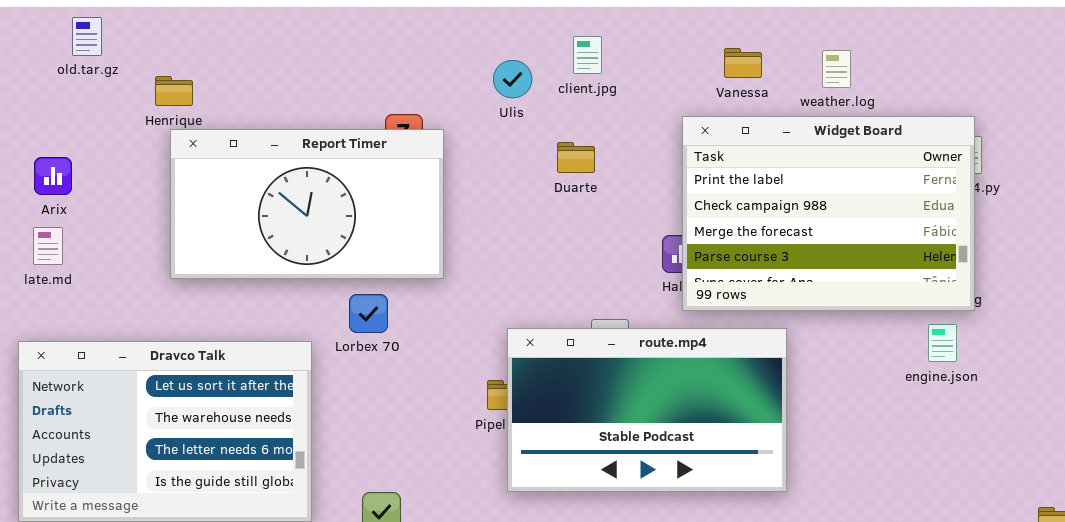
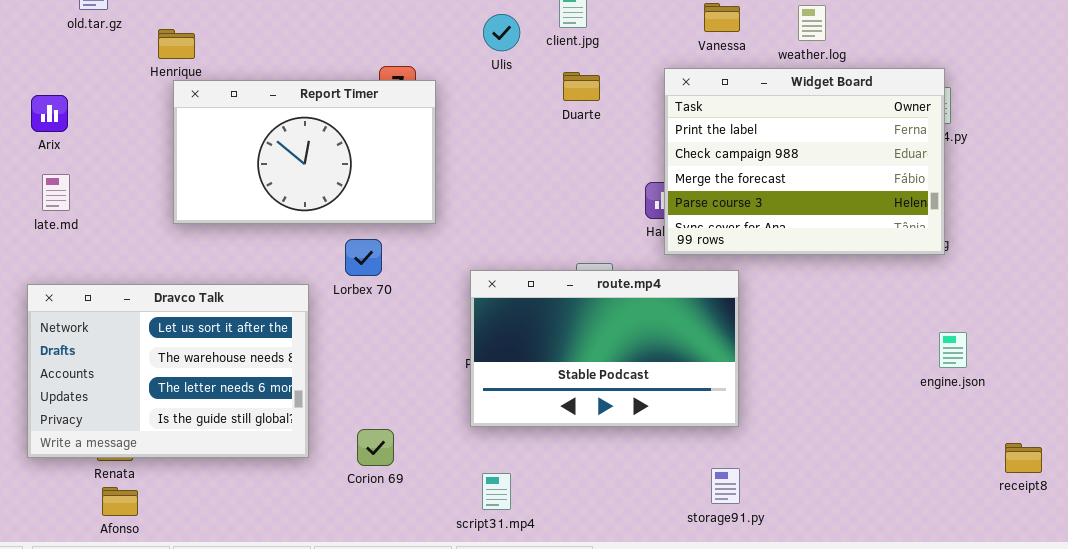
Duarte: [557,142,595,173] -> [563,72,600,101], moved
Arix: [34,157,72,195] -> [31,95,68,132], moved
engine.json: [928,324,957,362] -> [939,332,967,368], moved
route.mp4: [507,328,787,492] -> [470,270,739,427], moved

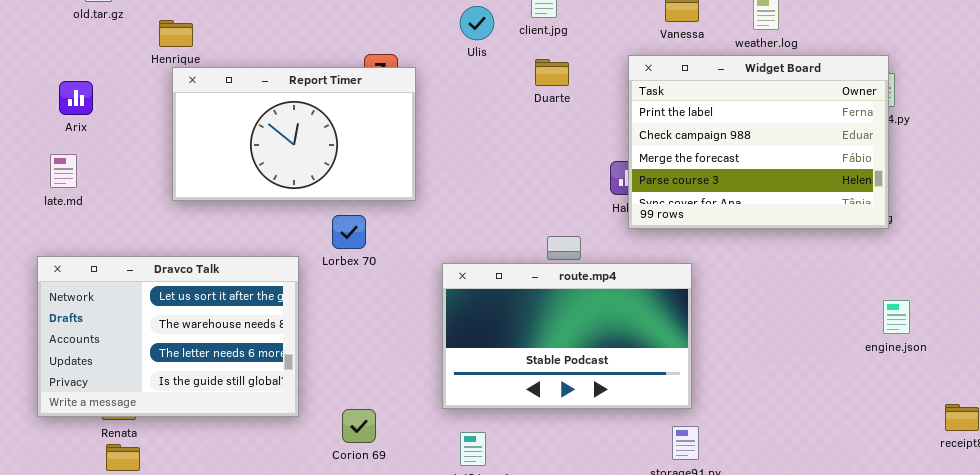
Arix: [31,95,68,132] -> [59,81,93,115], moved
route.mp4: [470,270,739,427] -> [442,263,692,409], moved
Corion 69: [357,429,394,466] -> [342,409,376,443], moved

